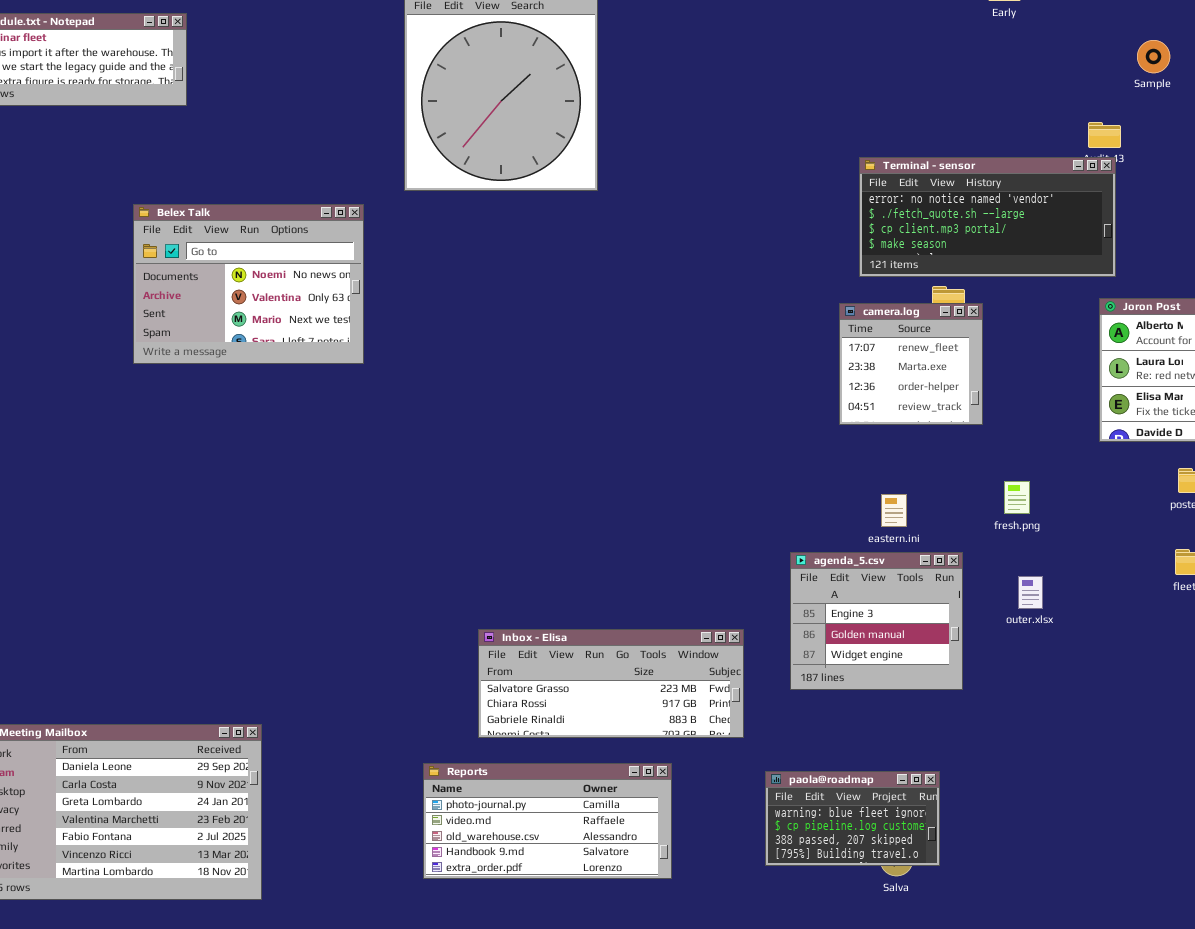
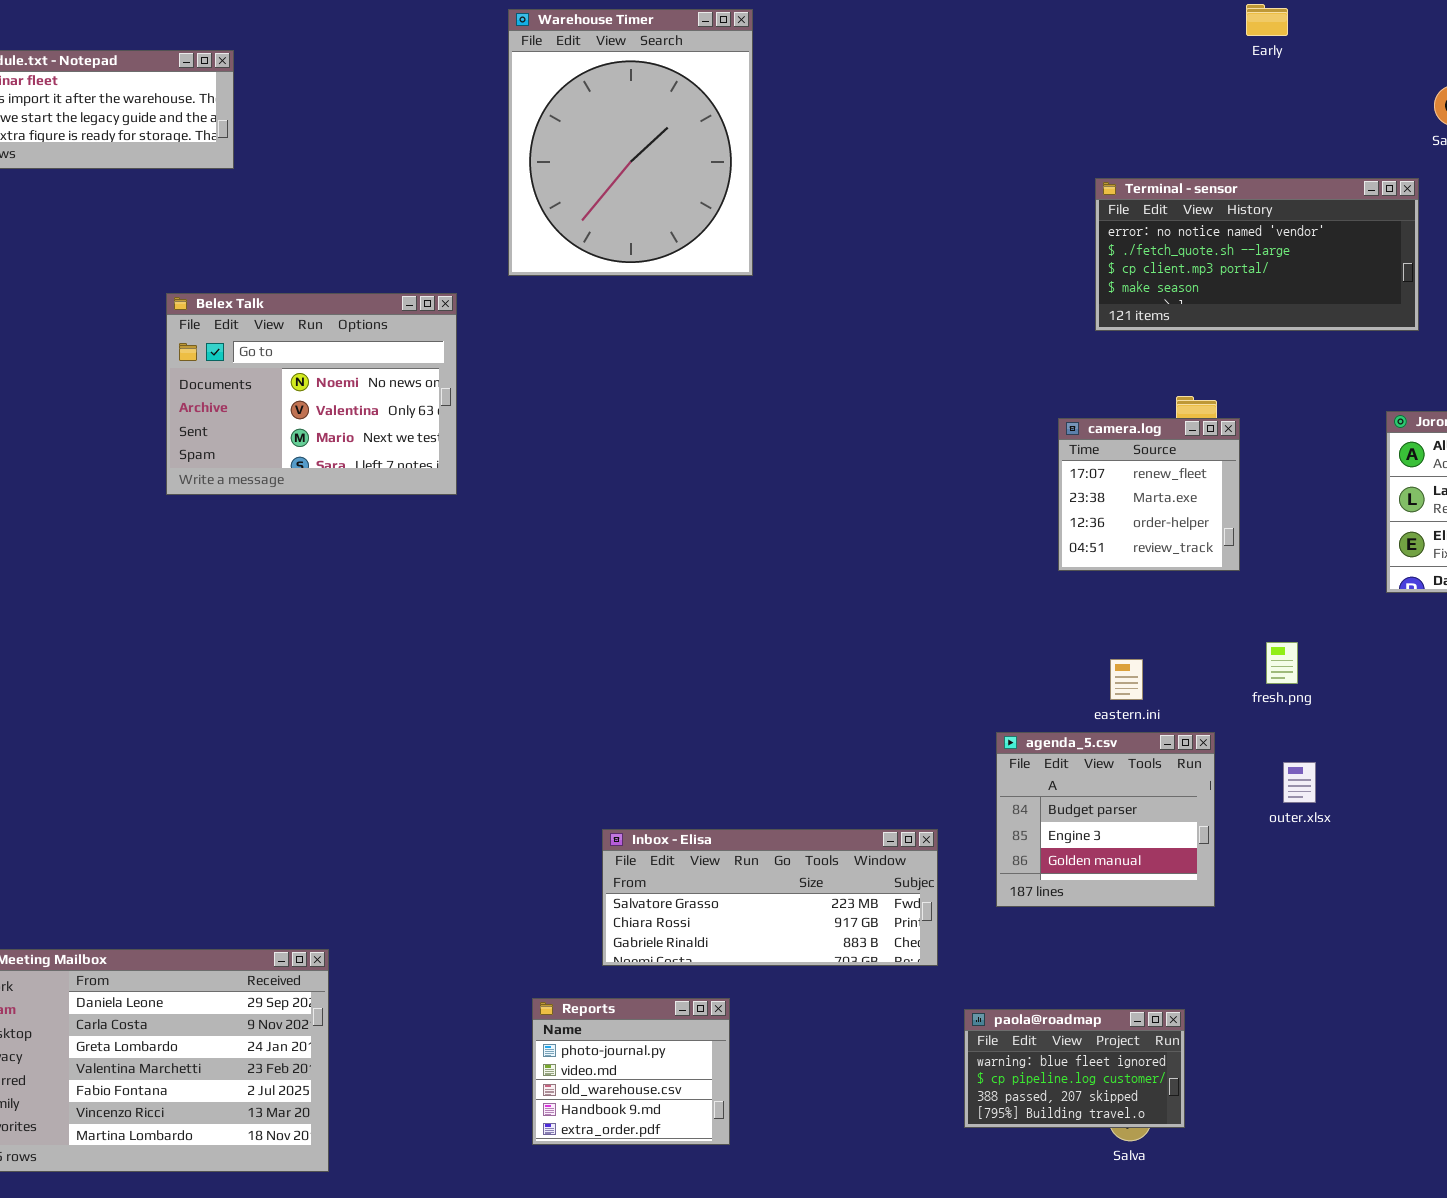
Terminal - sensor: [859,157,1116,277] -> [1095,178,1419,331], moved
agenda_5.csv: [790,552,963,690] -> [996,732,1215,907], scrolled up 1 row
Reports: [423,763,672,879] -> [532,998,730,1145], resized

